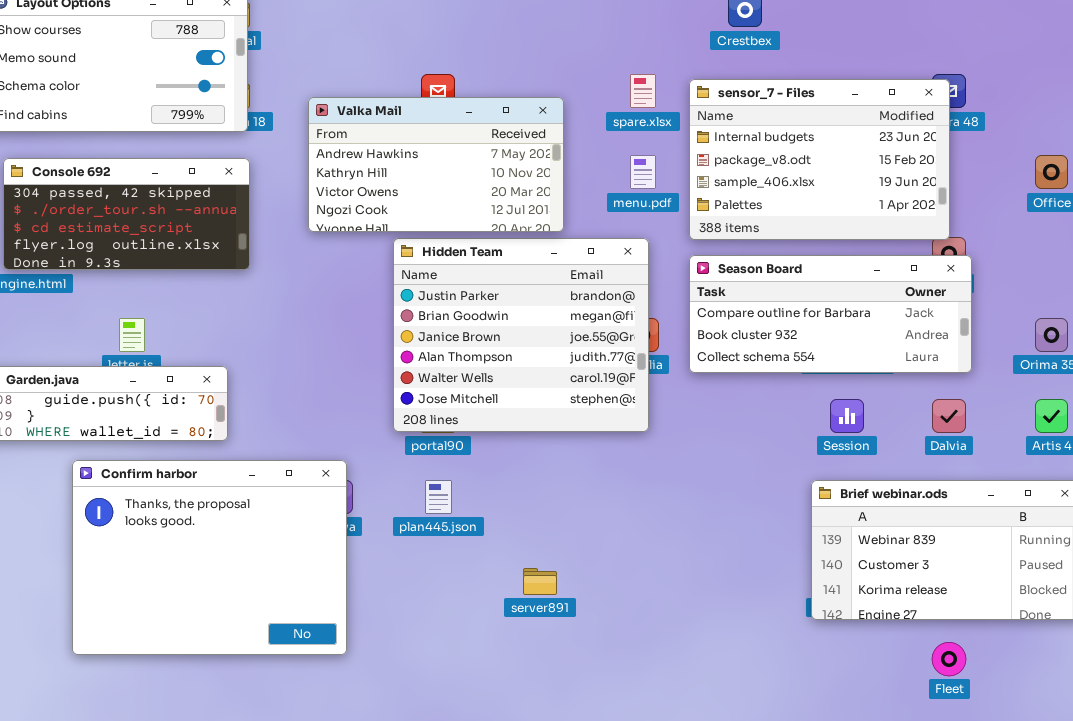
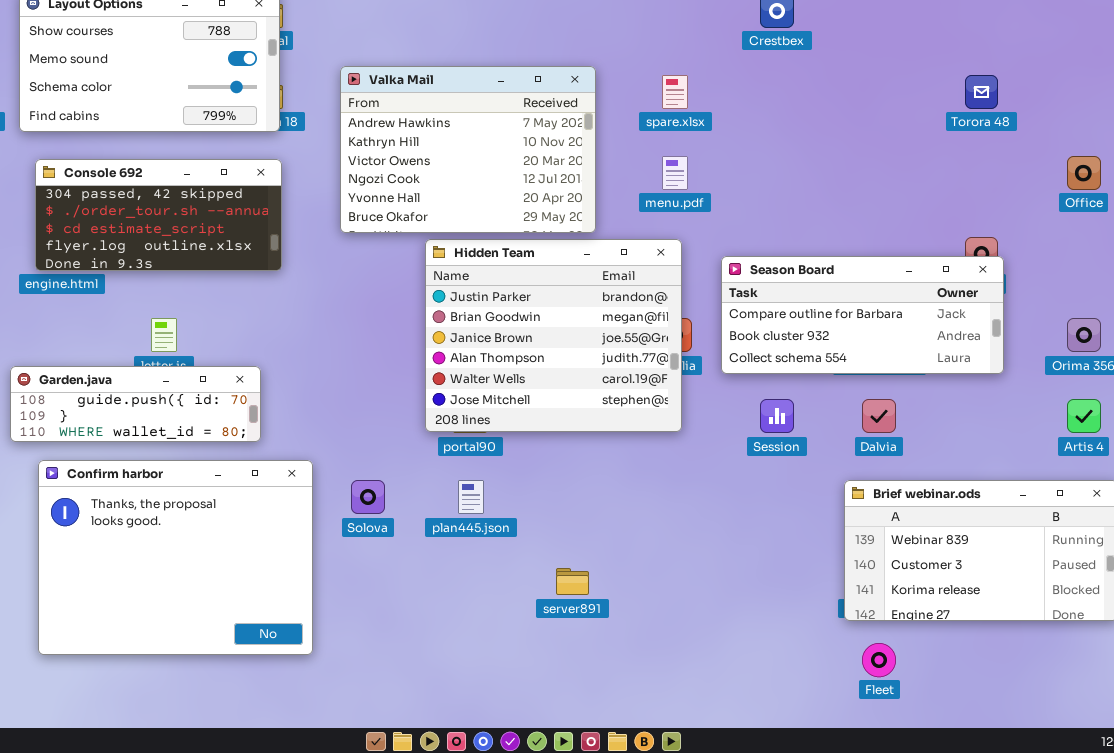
sensor_7 - Files: [689,79,950,240] -> none, closed
Valka Mail: [308,97,564,232] -> [340,66,596,233], resized
Session: [830,399,864,433] -> [760,399,794,433], moved
Dalvia: [932,399,966,433] -> [862,399,896,433], moved
Confirm harbor: [72,460,347,655] -> [38,460,313,655], moved
Fleet: [932,642,966,676] -> [862,643,896,677], moved

